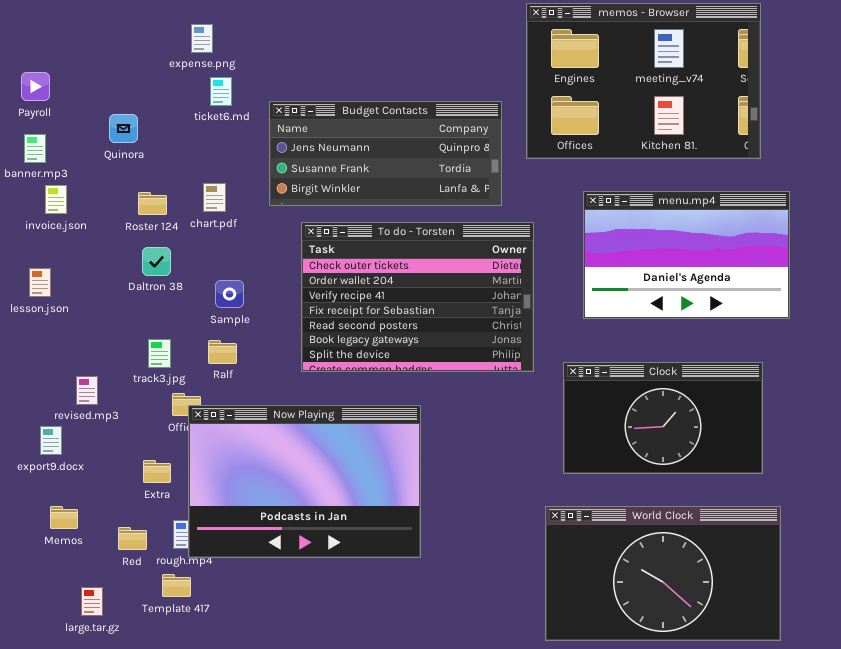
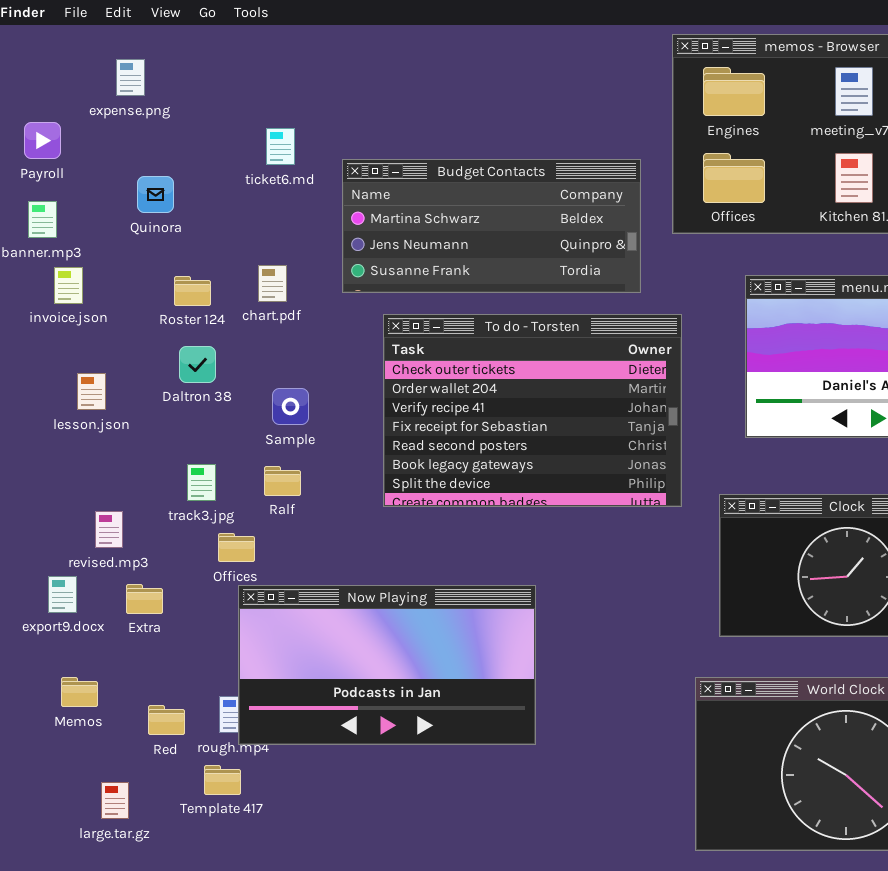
expense.png: [191,24,213,53] -> [116,59,145,96], moved
Budget Contacts: [269,101,502,206] -> [342,159,641,293], scrolled up 1 row
lesson.json: [29,268,51,297] -> [77,373,106,410], moved
Now Playing: [188,405,421,558] -> [238,585,536,745], resized
Extra: [143,460,171,483] -> [126,584,163,614], moved

